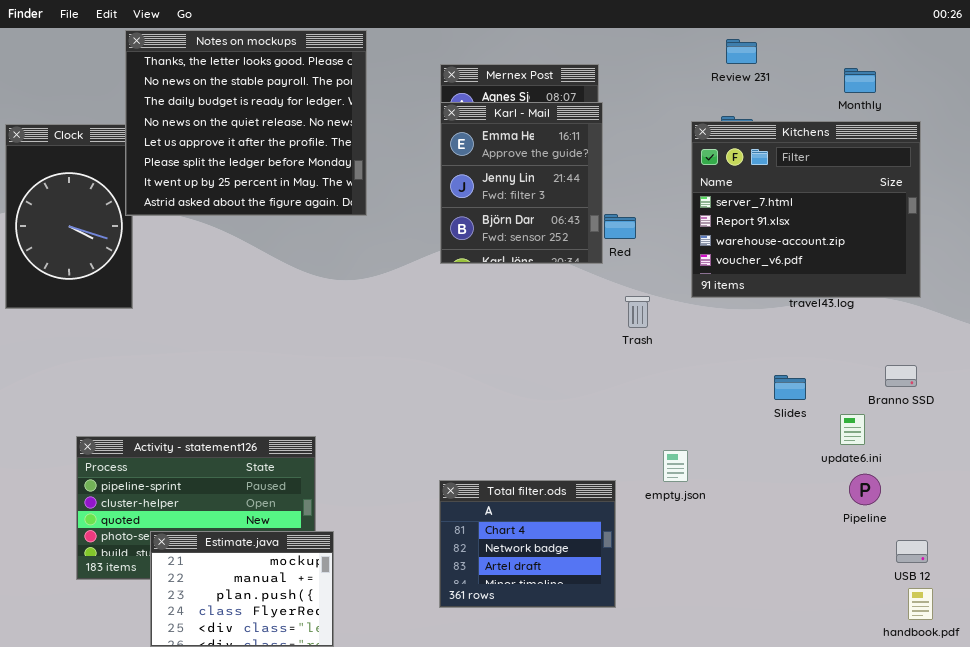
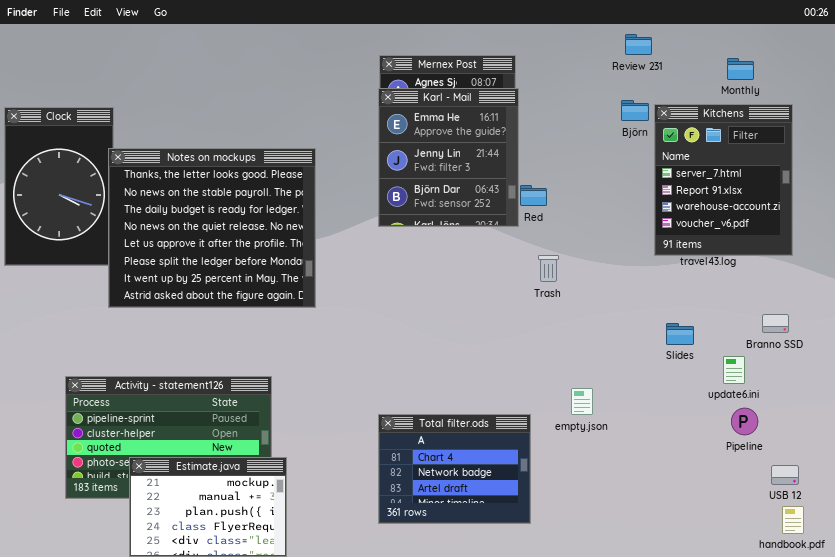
Notes on mockups: [125,30,367,216] -> [108,148,316,308], moved
Kitchens: [691,121,921,298] -> [654,104,793,256], resized

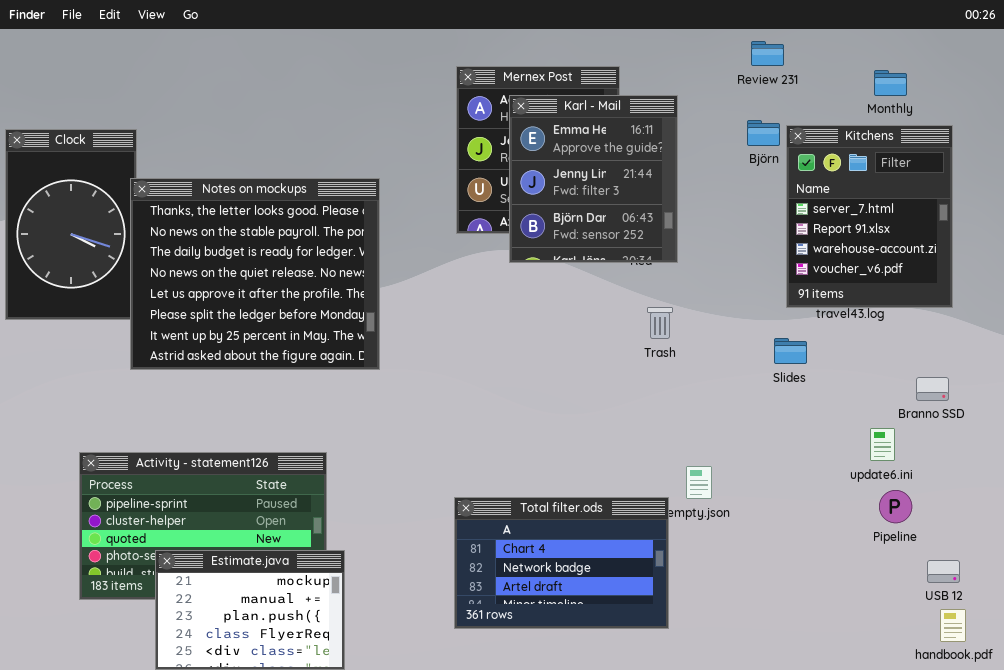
Karl - Mail: [378,88,519,227] -> [509,95,678,263], moved
Slides: [666,323,694,345] -> [774,338,807,364], moved
Total filter.ods: [378,414,531,524] -> [454,497,669,629], resized

